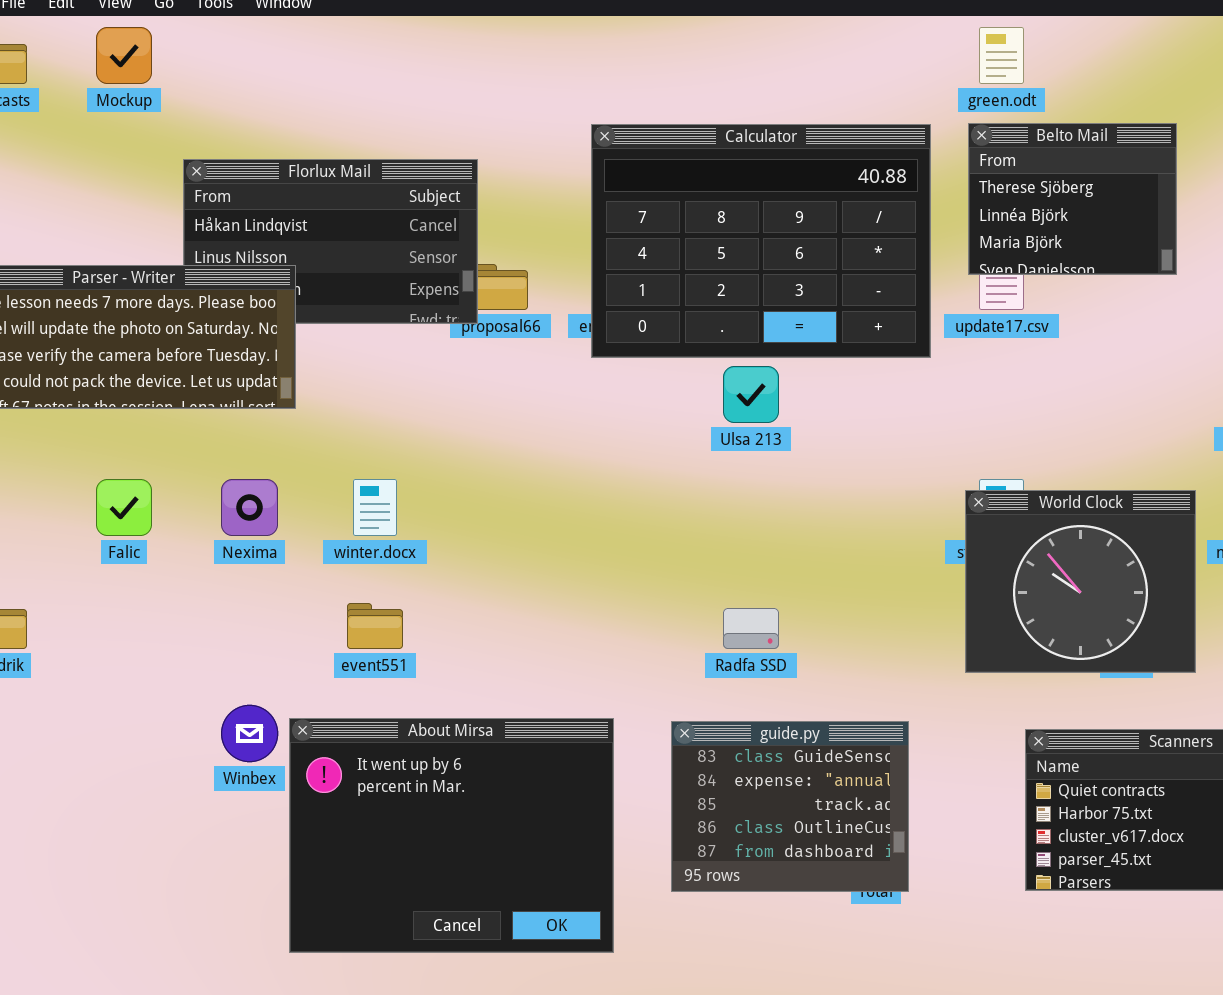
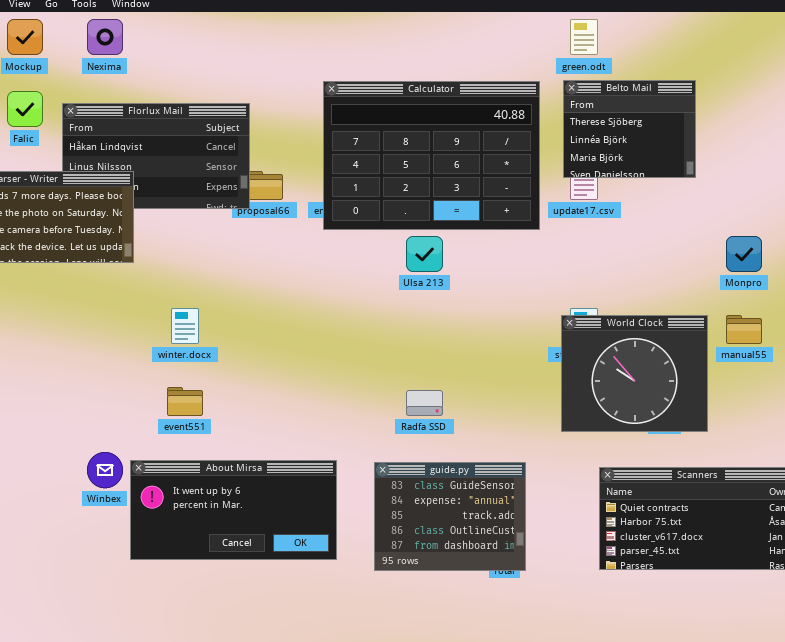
Falic: [96,479,152,536] -> [7,91,43,127], moved
Nexima: [221,479,278,536] -> [87,19,123,55], moved
About Mirsa: [289,718,614,953] -> [130,460,337,560], resized

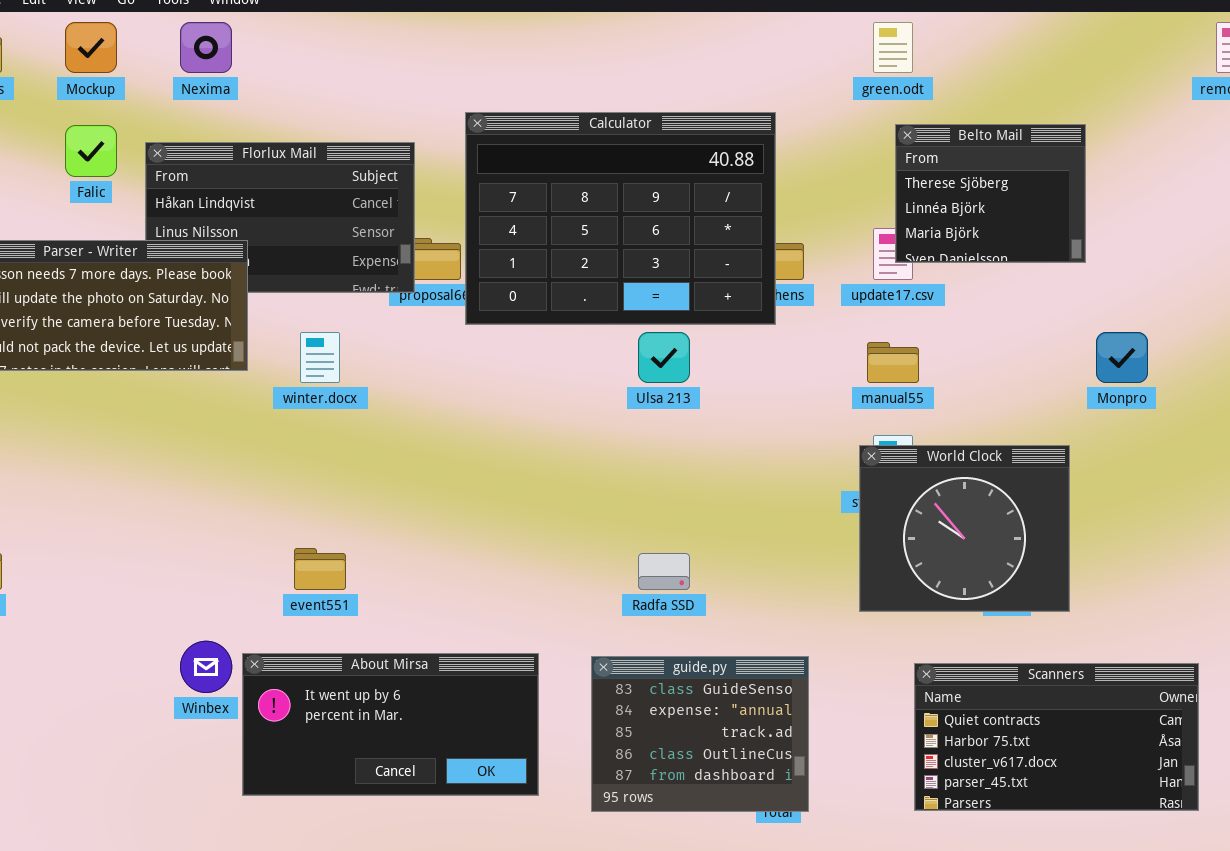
Belto Mail: [563,80,696,178] -> [895,124,1086,263], moved
Calculator: [323,81,540,230] -> [465,112,776,325], moved
winter.docx: [171,308,199,344] -> [300,332,340,383], moved
manual55: [726,315,762,344] -> [867,342,919,383], moved

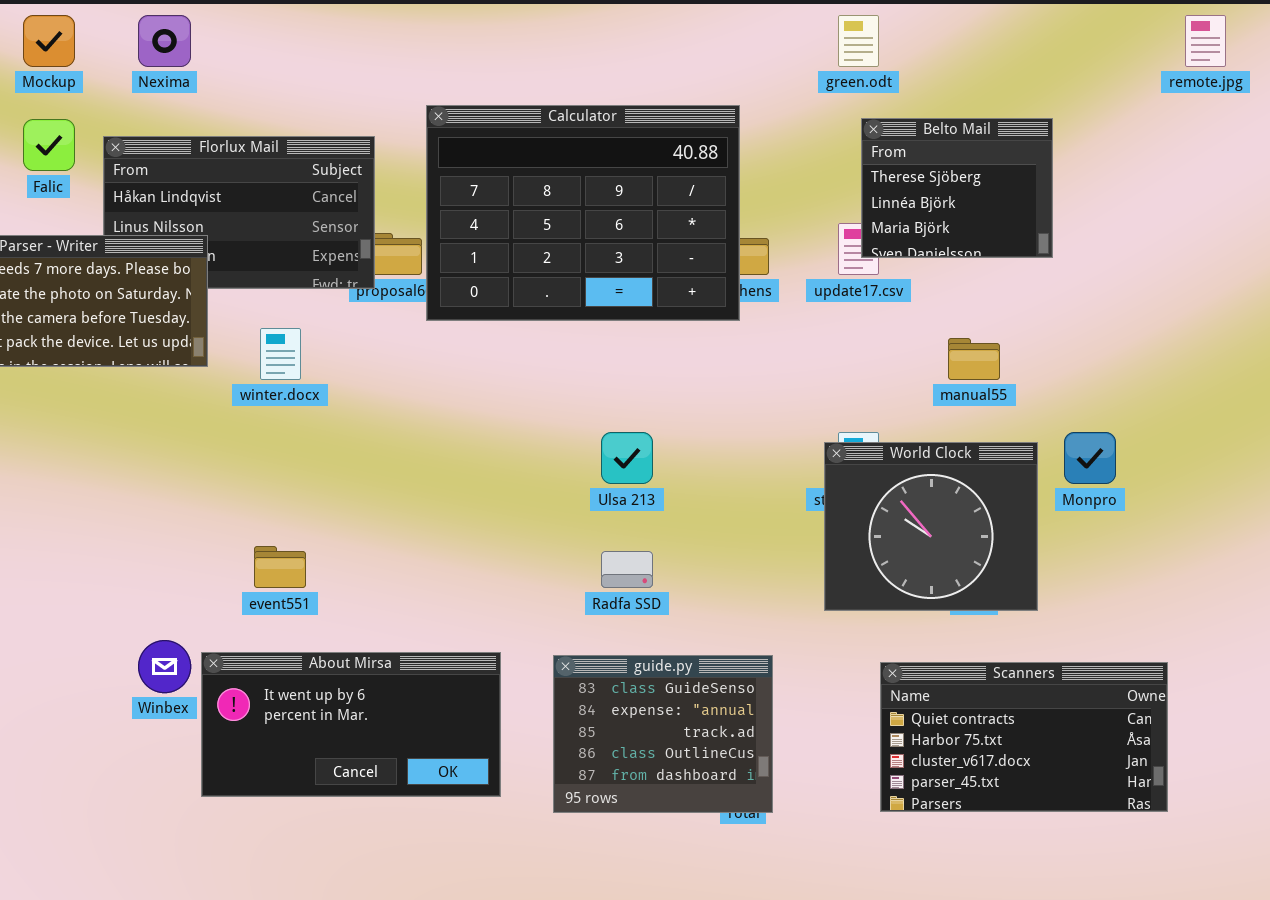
Ulsa 213: [638,332,690,383] -> [601,432,653,484], moved
Monpro: [1096,332,1148,383] -> [1064,432,1116,484], moved
manual55: [867,342,919,383] -> [948,338,1000,380], moved

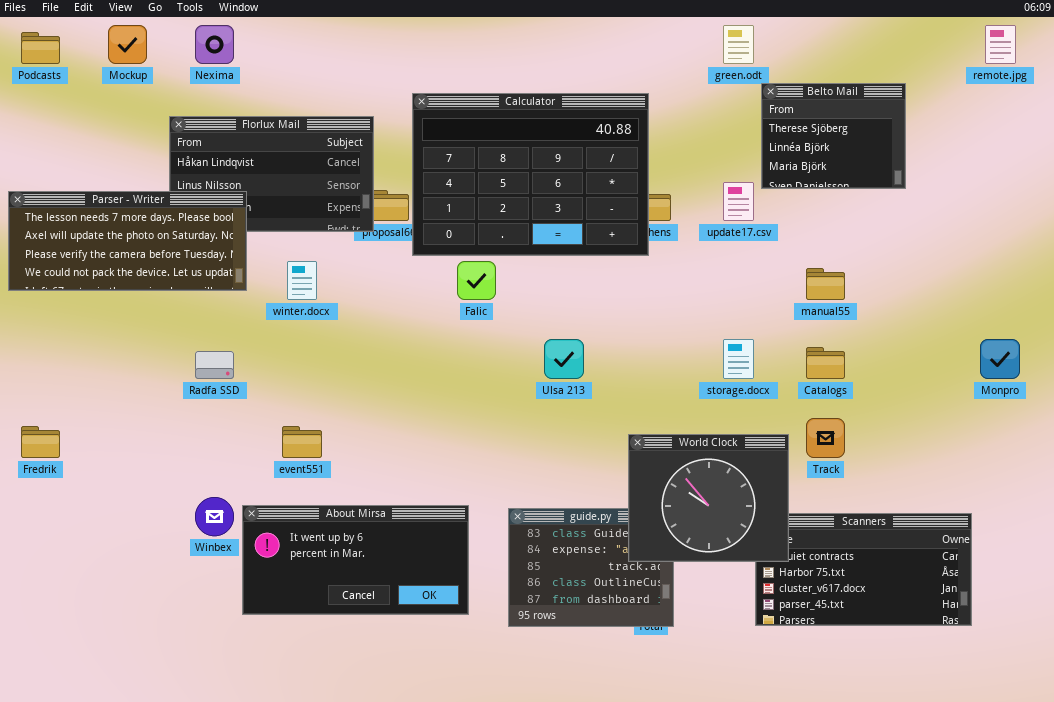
Belto Mail: [861,118,1053,258] -> [761,83,906,189], moved
Falic: [23,119,75,171] -> [457,261,496,300], moved
Monpro: [1064,432,1116,484] -> [980,339,1020,379], moved
World Clock: [824,442,1038,611] -> [628,434,789,562], moved
Radfa SSD: [601,551,653,588] -> [195,351,234,379], moved

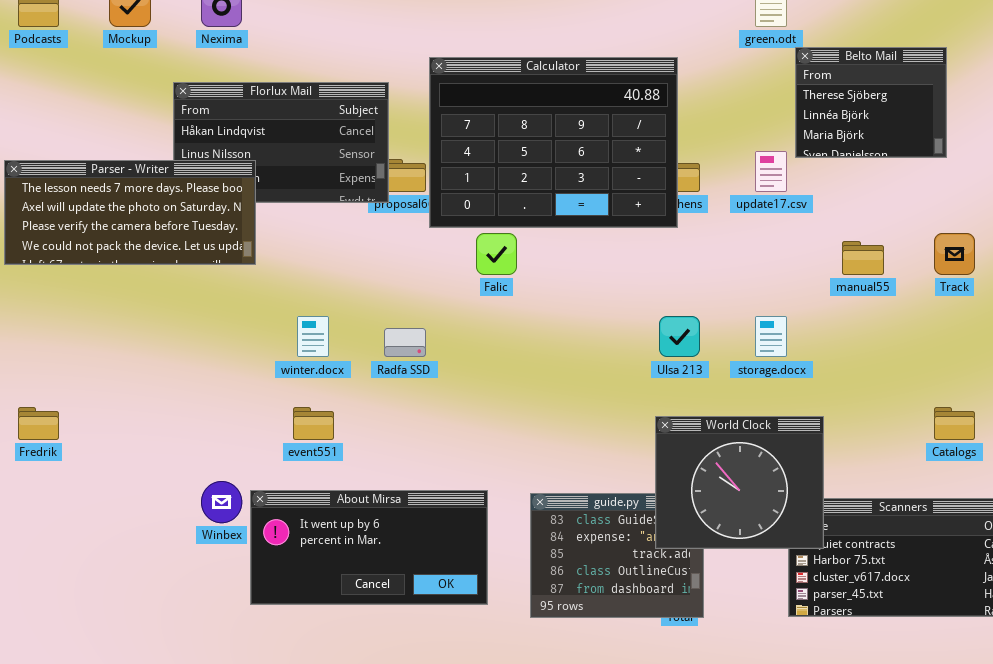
winter.docx: [287,261,317,300] -> [297,316,329,357], moved
Ulsa 213: [544,339,584,379] -> [659,316,700,357], moved
Catalogs: [806,347,845,379] -> [934,407,975,440], moved
Radfa SSD: [195,351,234,379] -> [384,328,426,357], moved
Track: [806,418,845,458] -> [934,233,975,275], moved

